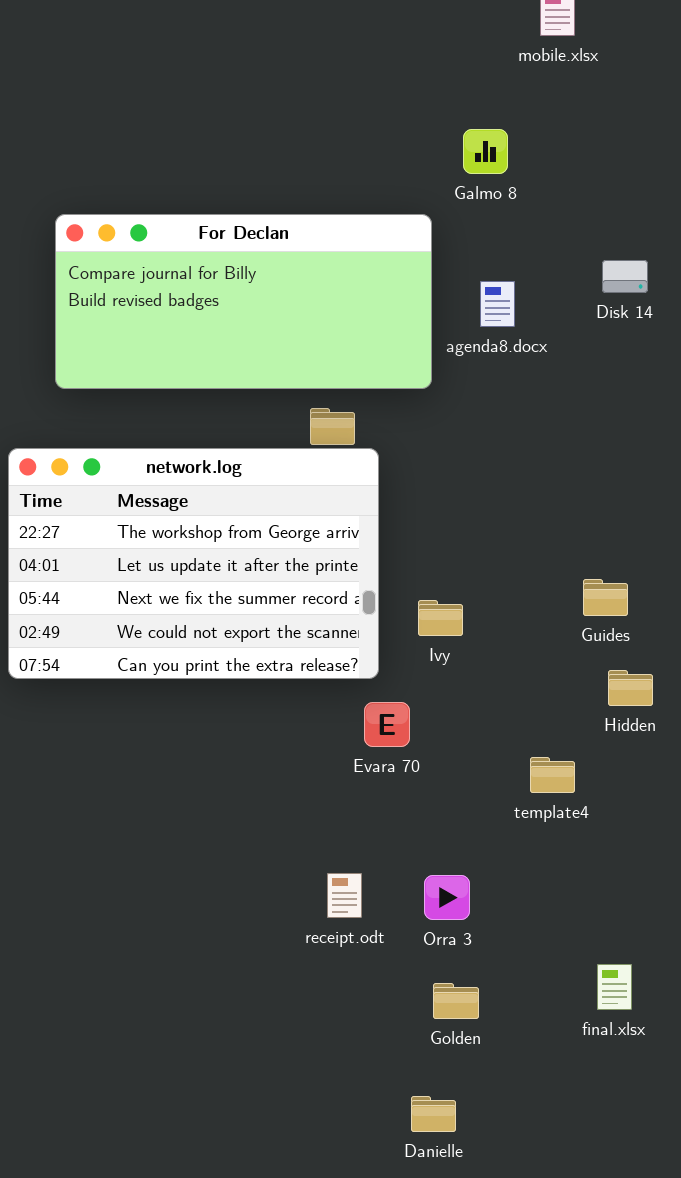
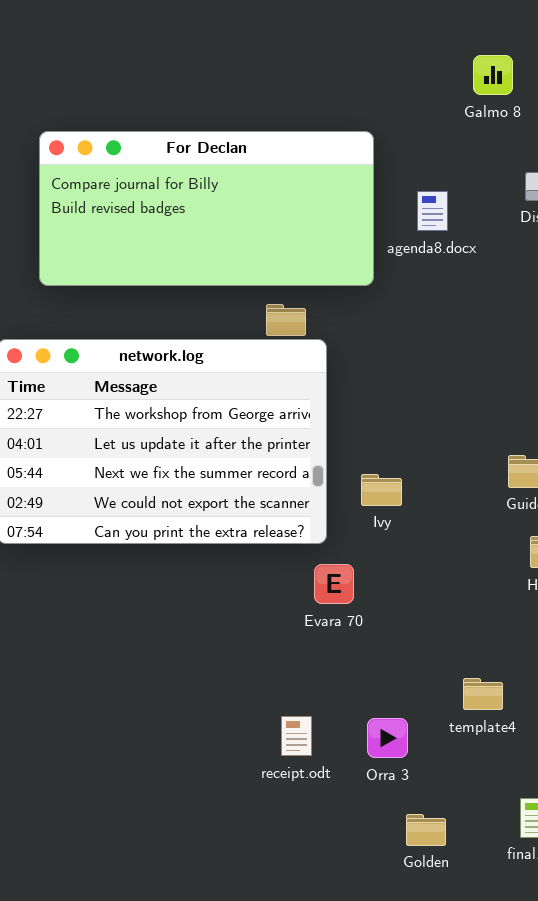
Galmo 8: [463,129,508,174] -> [473,55,513,95], moved
template4: [530,757,575,793] -> [463,678,503,710], moved
Golden: [433,983,479,1019] -> [406,814,446,846], moved

